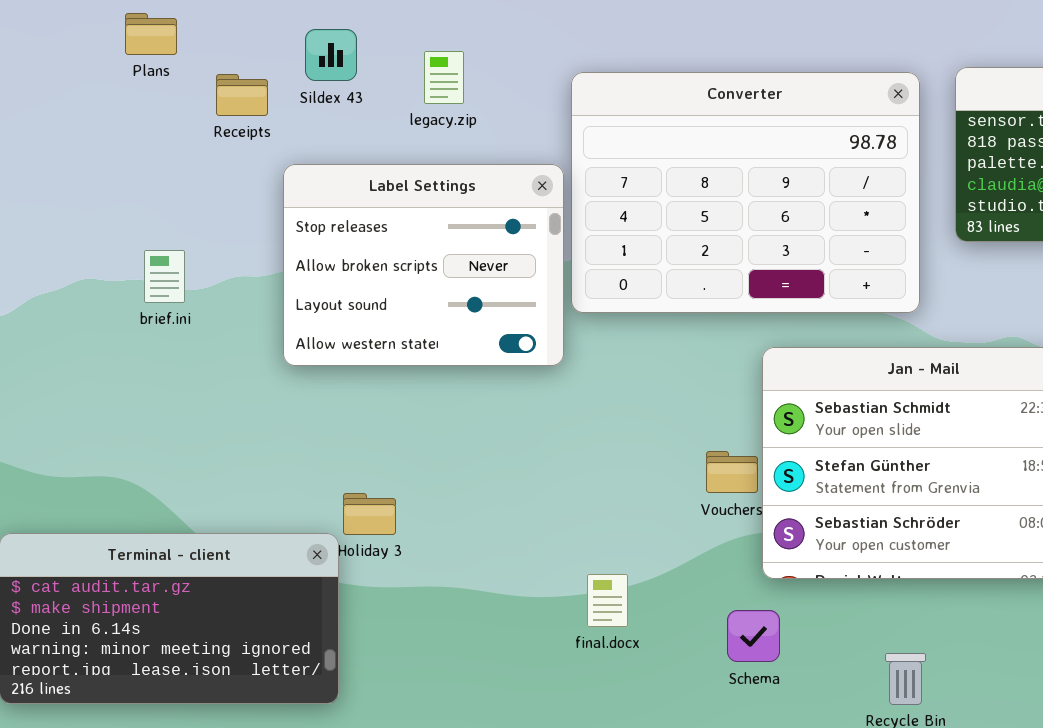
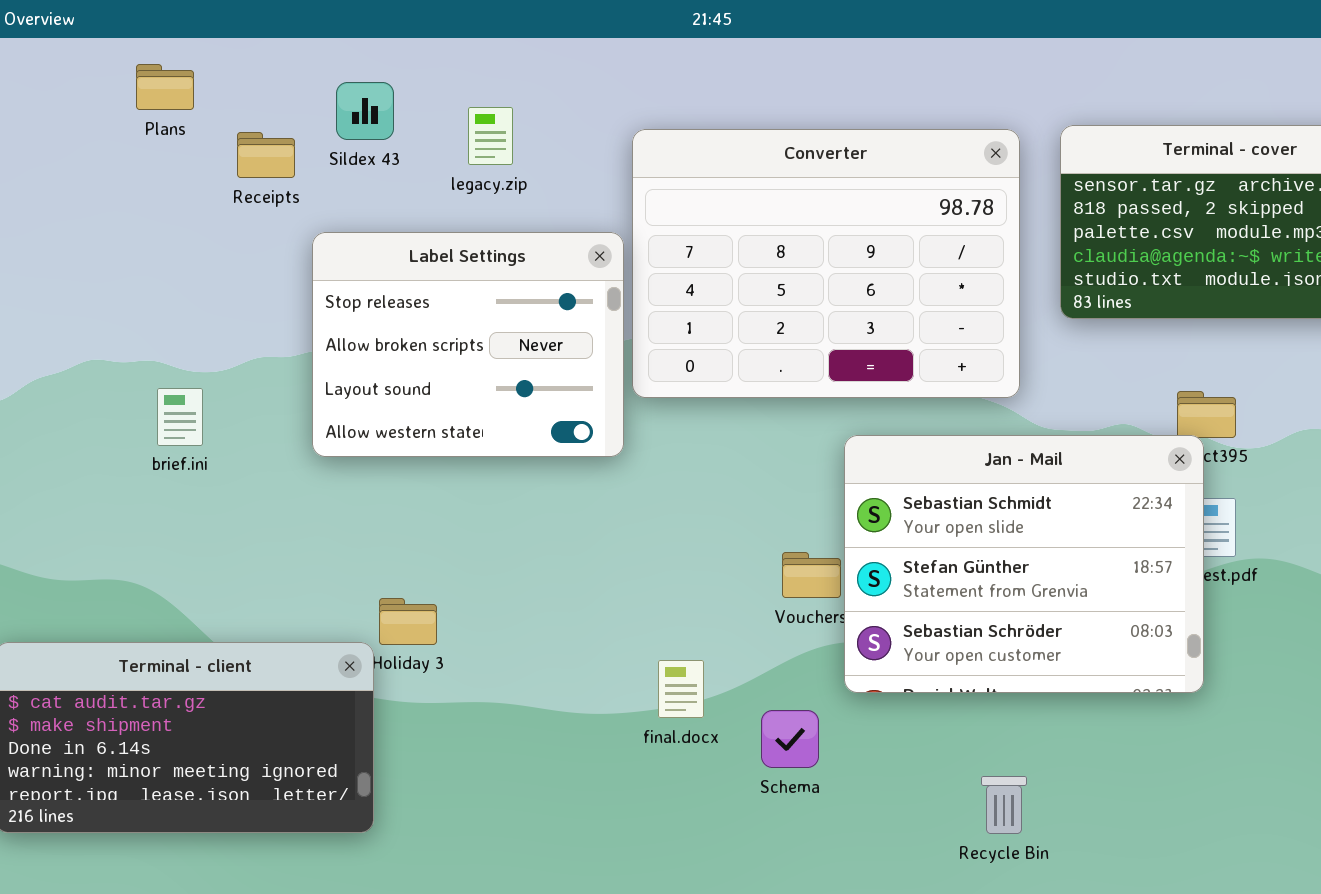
brief.ini: [144,250,185,303] -> [157,388,203,446], moved
final.docx: [587,574,628,627] -> [658,660,704,718], moved
Schema: [727,610,780,662] -> [761,710,819,768], moved

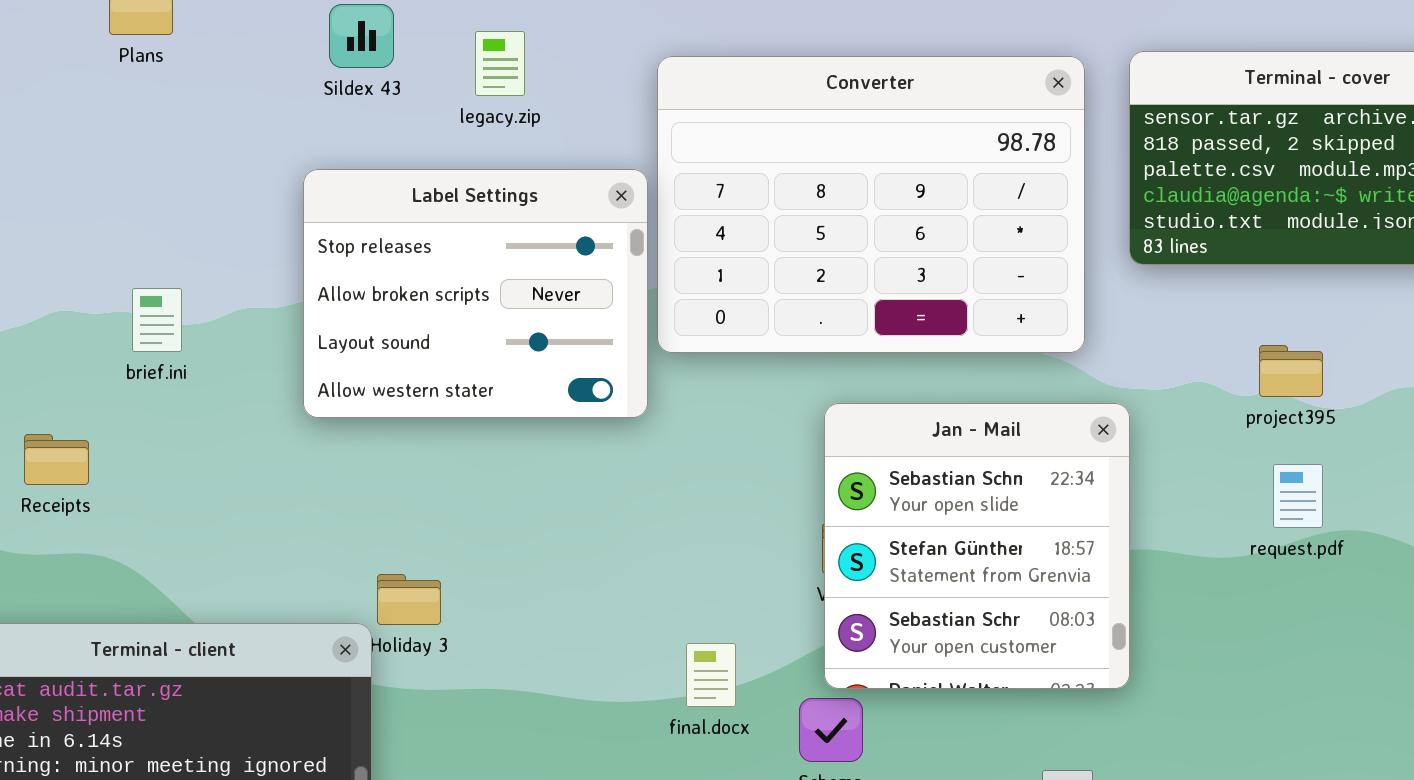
Receipts: [237,132,295,178] -> [24,434,89,485], moved
brief.ini: [157,388,203,446] -> [132,288,182,352], moved
Jan - Mail: [844,435,1204,693] -> [824,403,1130,689], moved, resized

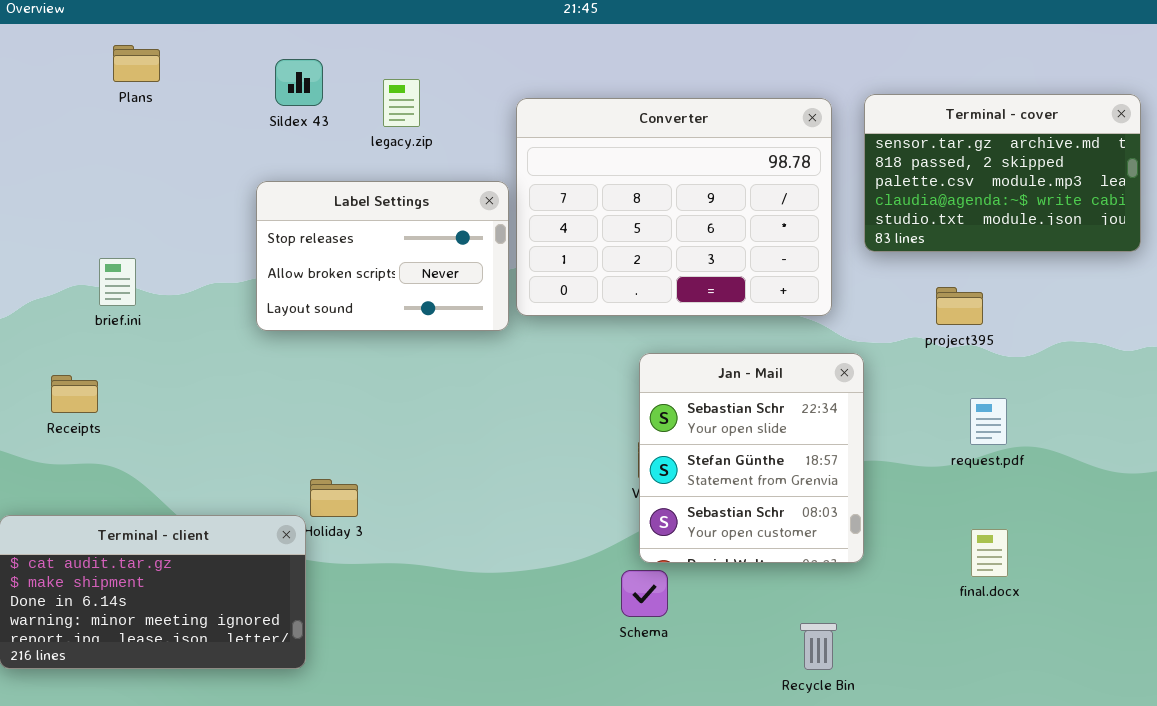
Label Settings: [303,169,648,418] -> [256,181,509,331], resized
brief.ini: [132,288,182,352] -> [99,258,136,306], moved
project395: [1259,345,1323,397] -> [936,287,983,325], moved
final.docx: [686,643,736,707] -> [971,529,1008,577], moved

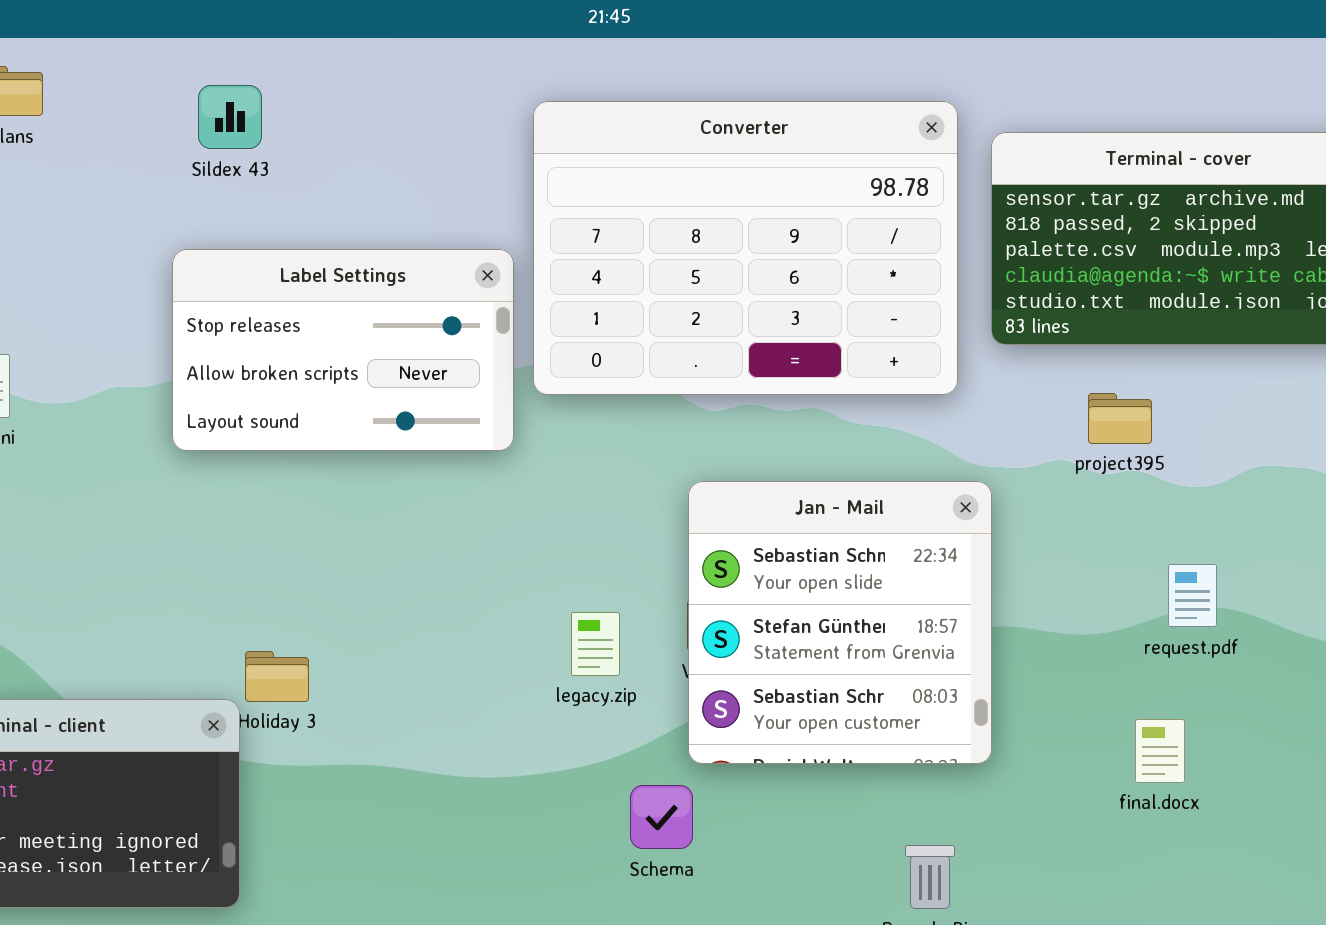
legacy.zip: [383,79,420,127] -> [571,612,620,676], moved
Converter: [516,98,832,316] -> [533,101,958,395], moved
request.pdf: [970,398,1007,445] -> [1168,564,1217,627], moved
Schema: [621,570,668,617] -> [630,785,693,849], moved

